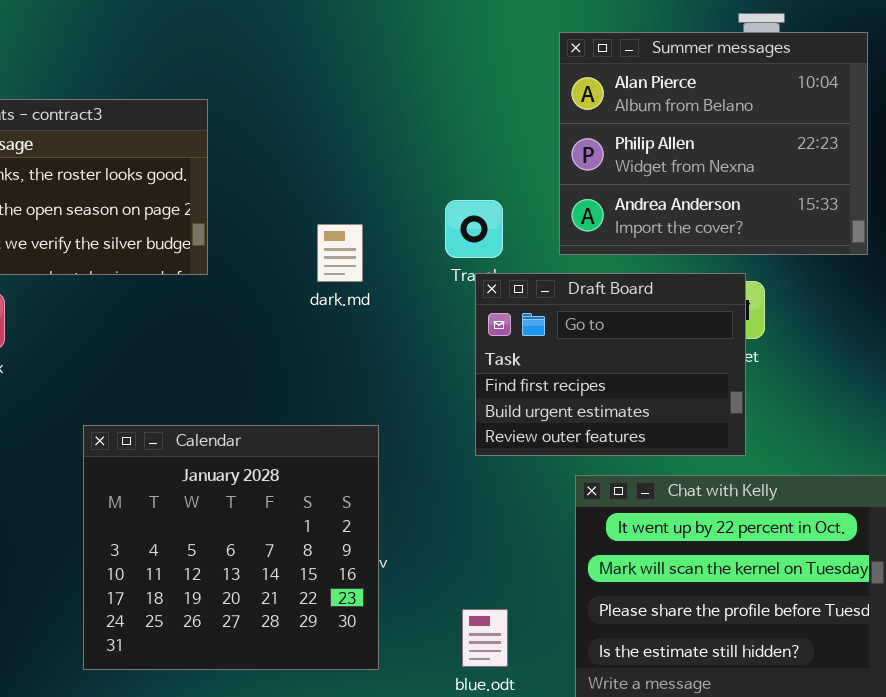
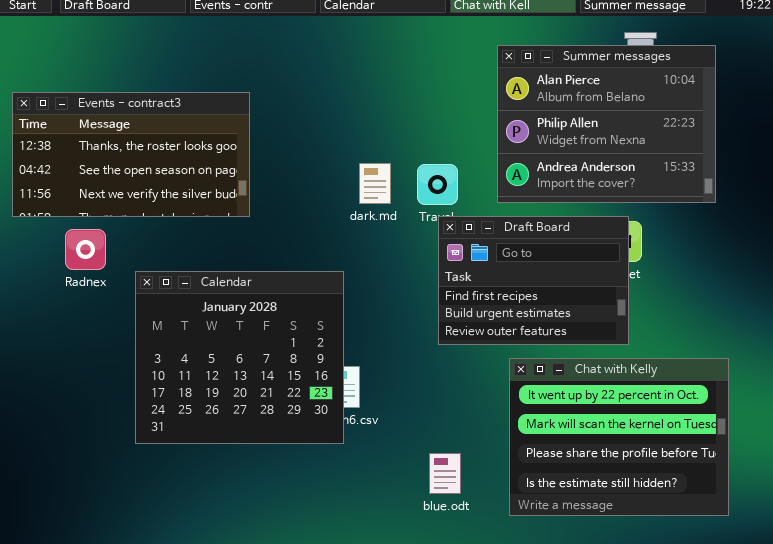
dark.md: [317,224,363,282] -> [359,163,391,204], moved
Calendar: [83,425,379,670] -> [135,271,344,444], moved

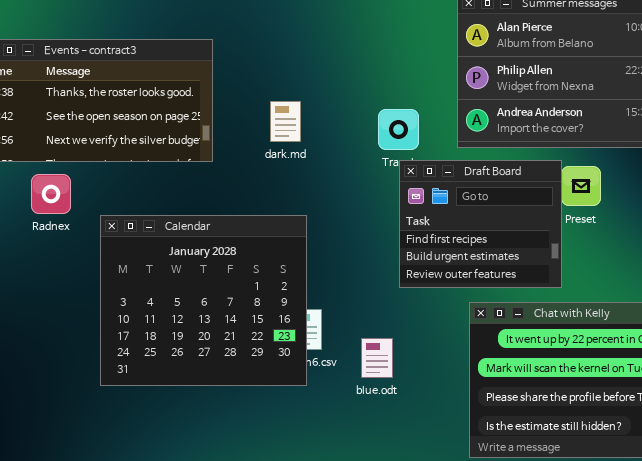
dark.md: [359,163,391,204] -> [270,101,301,142], moved
Draft Board: [438,216,629,345] -> [399,160,562,288], resized
blue.odt: [429,453,461,494] -> [361,338,393,378], moved

